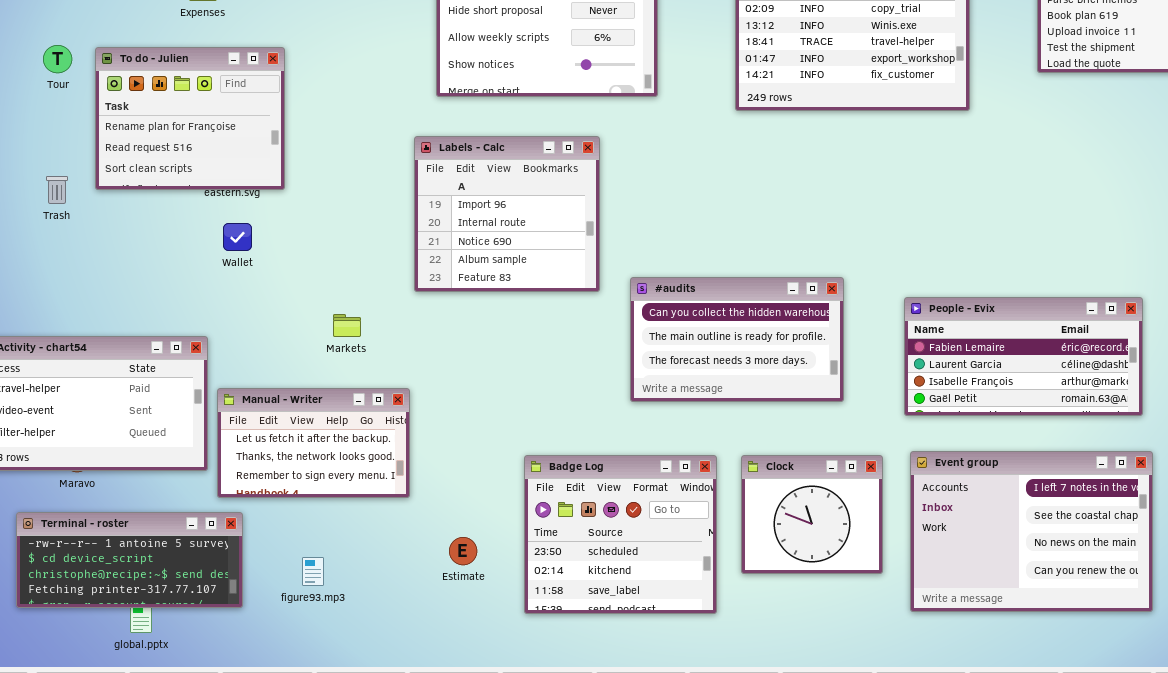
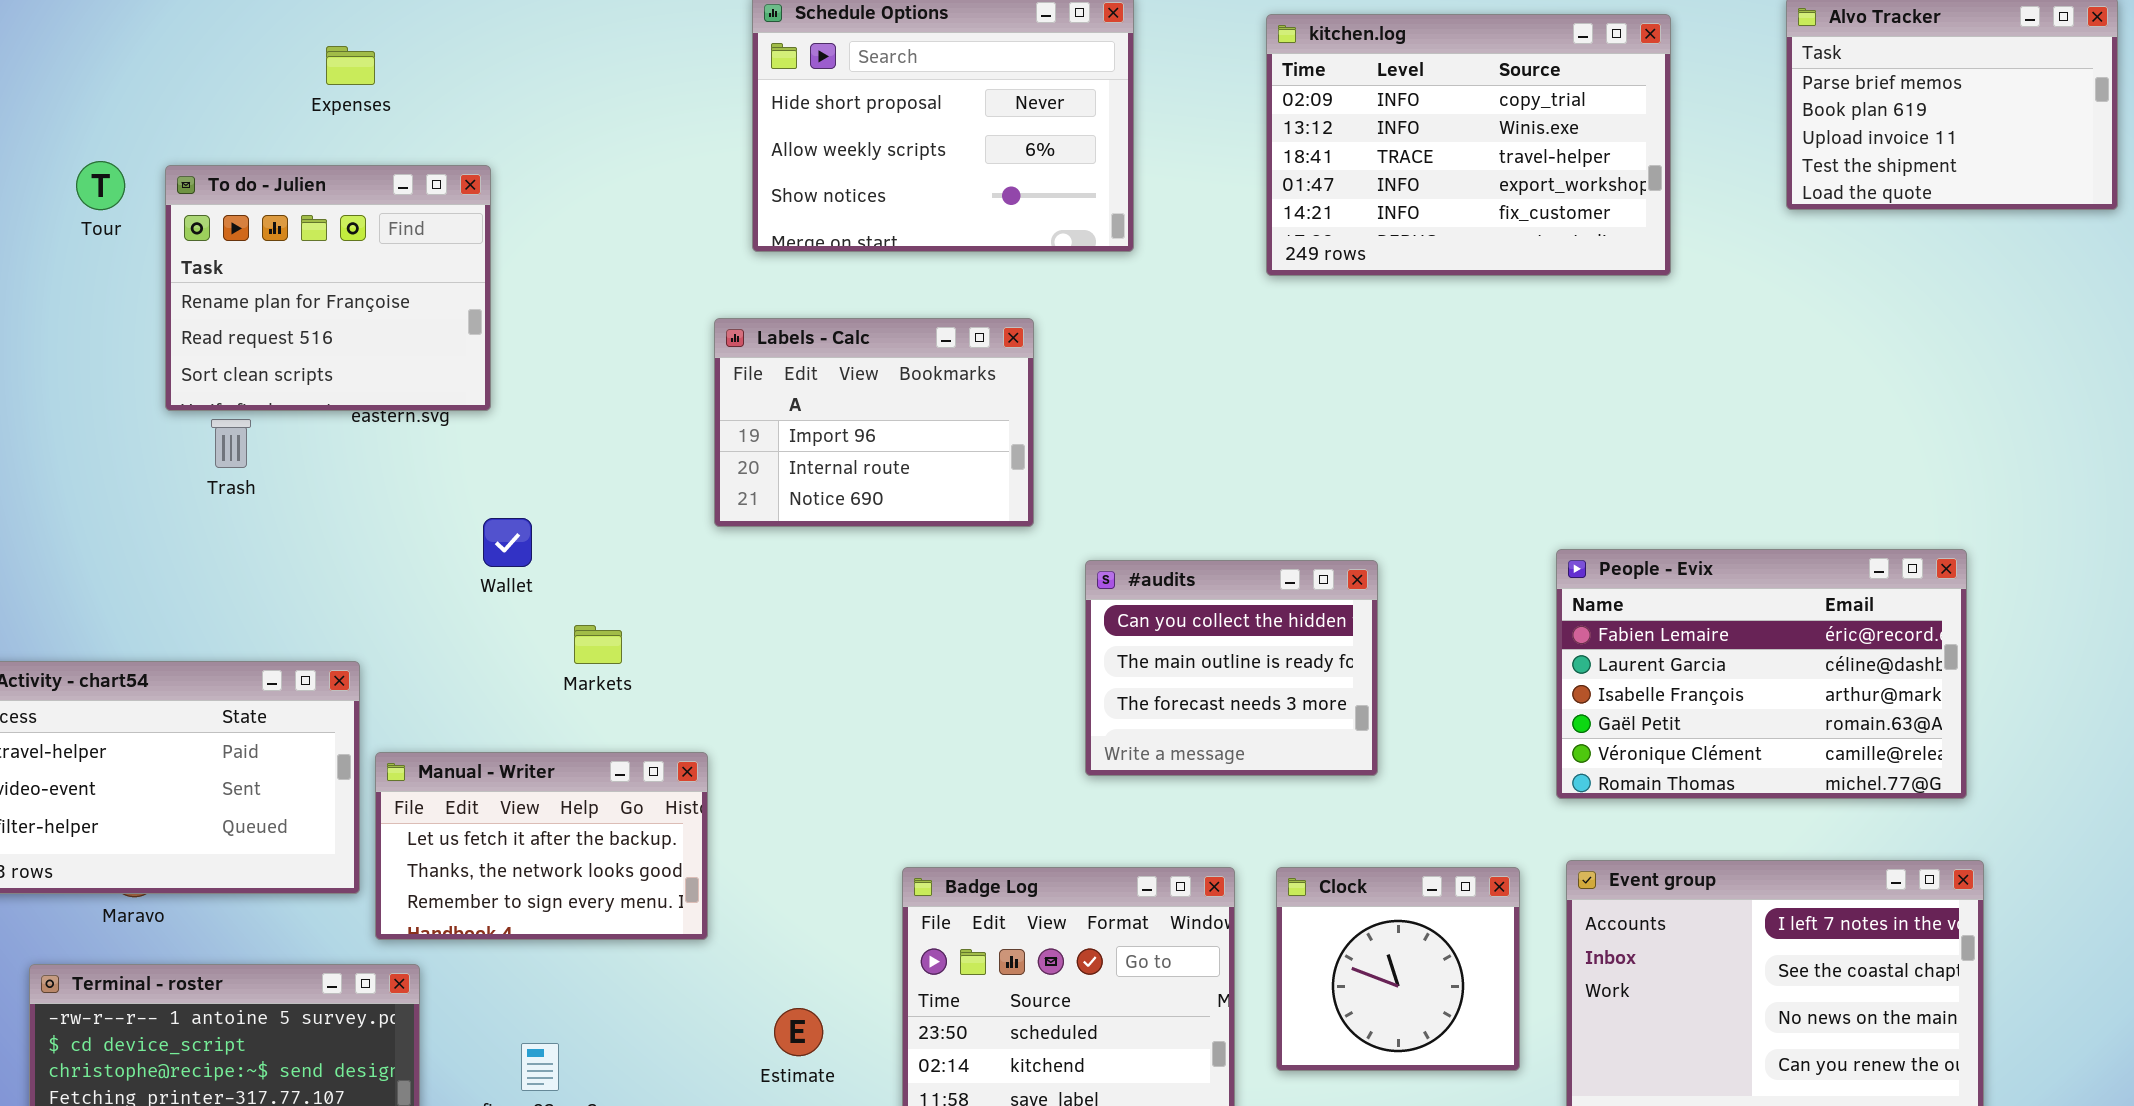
Labels - Calc: [414,136,600,292] -> [714,318,1034,527], resized
Trash: [46,176,68,204] -> [211,419,251,468], moved
Wallet: [223,223,252,251] -> [483,518,532,567], moved
#audits: [630,277,844,402] -> [1085,560,1378,776], resized
People - Evix: [904,297,1143,416] -> [1556,549,1967,799], resized

